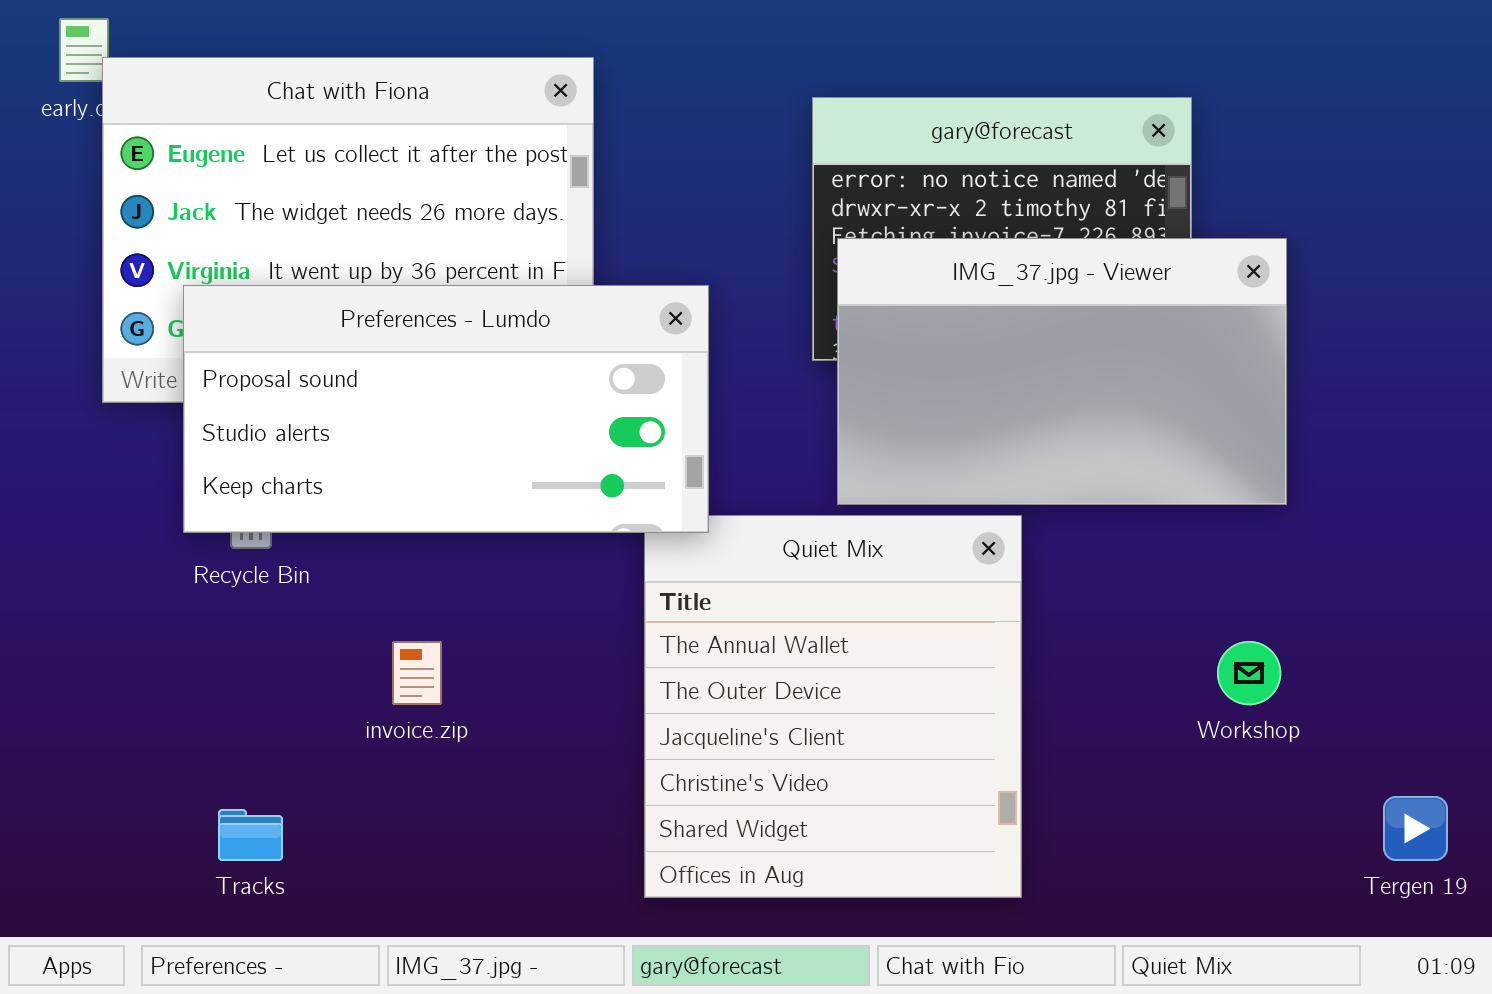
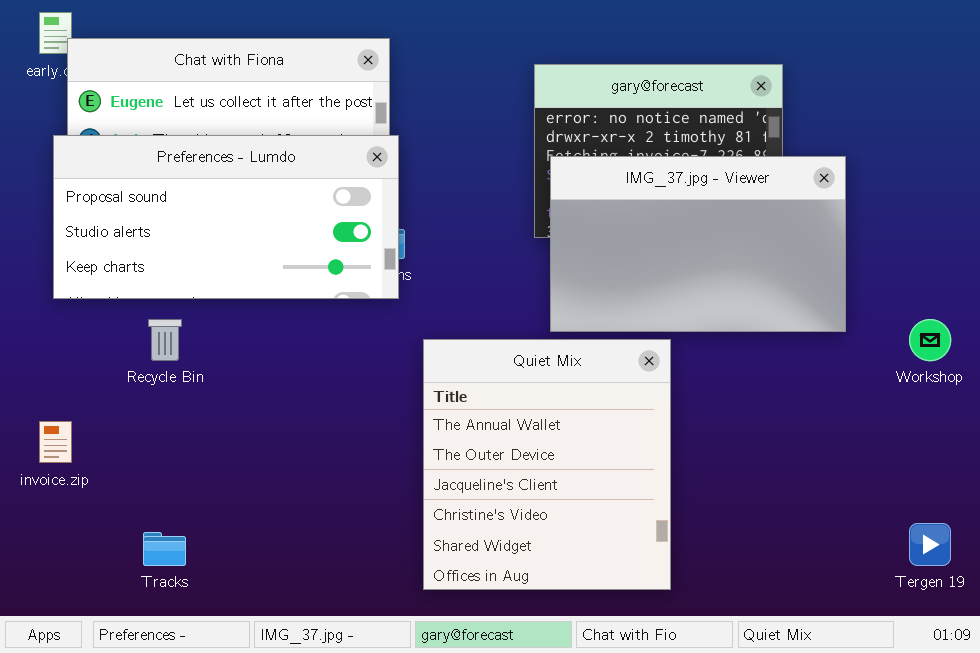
Preferences - Lumdo: [183,285,709,533] -> [53,135,399,299], moved
invoice.zip: [392,641,442,705] -> [39,421,72,463], moved
Workshop: [1217,641,1281,705] -> [909,319,951,361], moved

